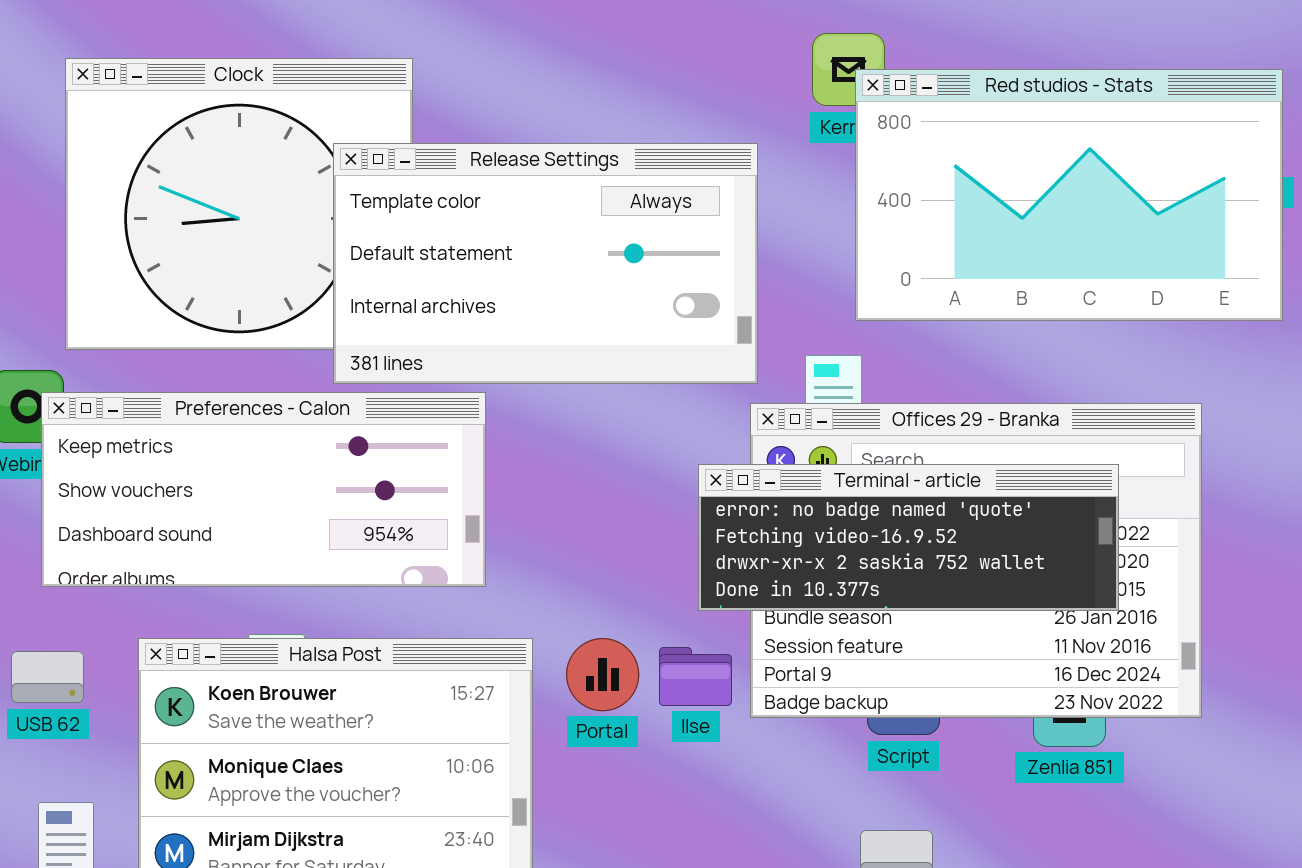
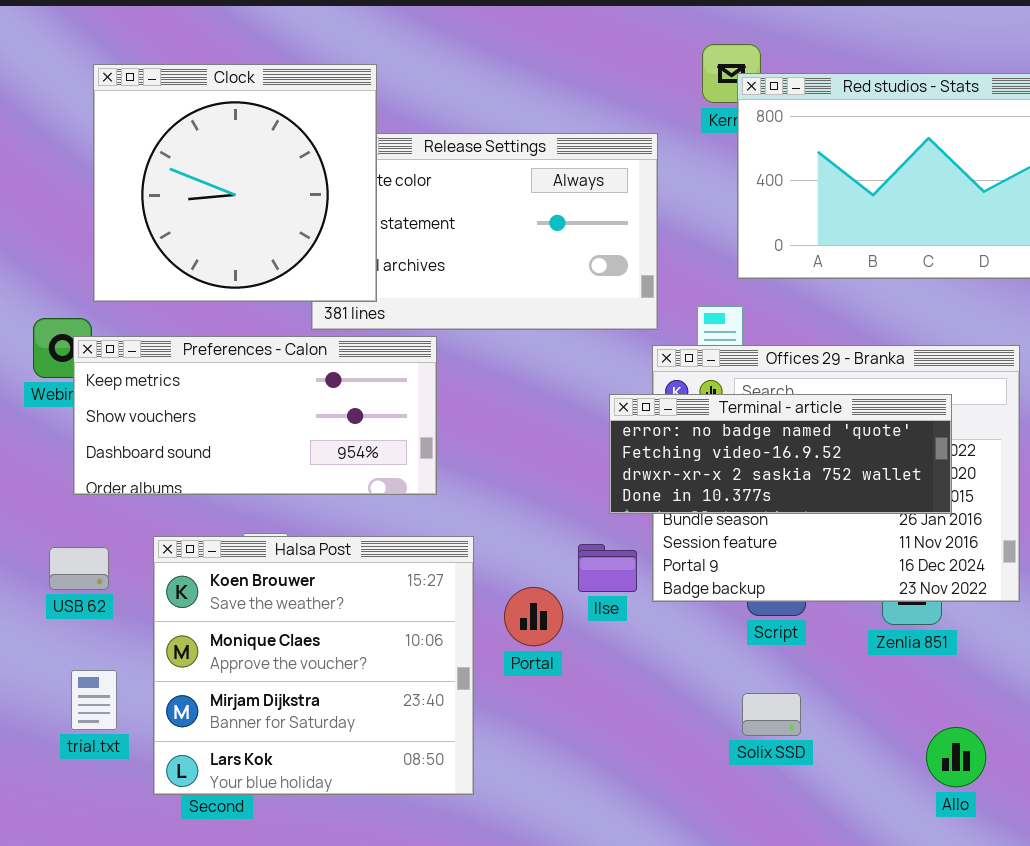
Clock: [65,58,413,350] -> [93,64,377,302], raised
Portal: [566,638,639,711] -> [504,587,563,646], moved

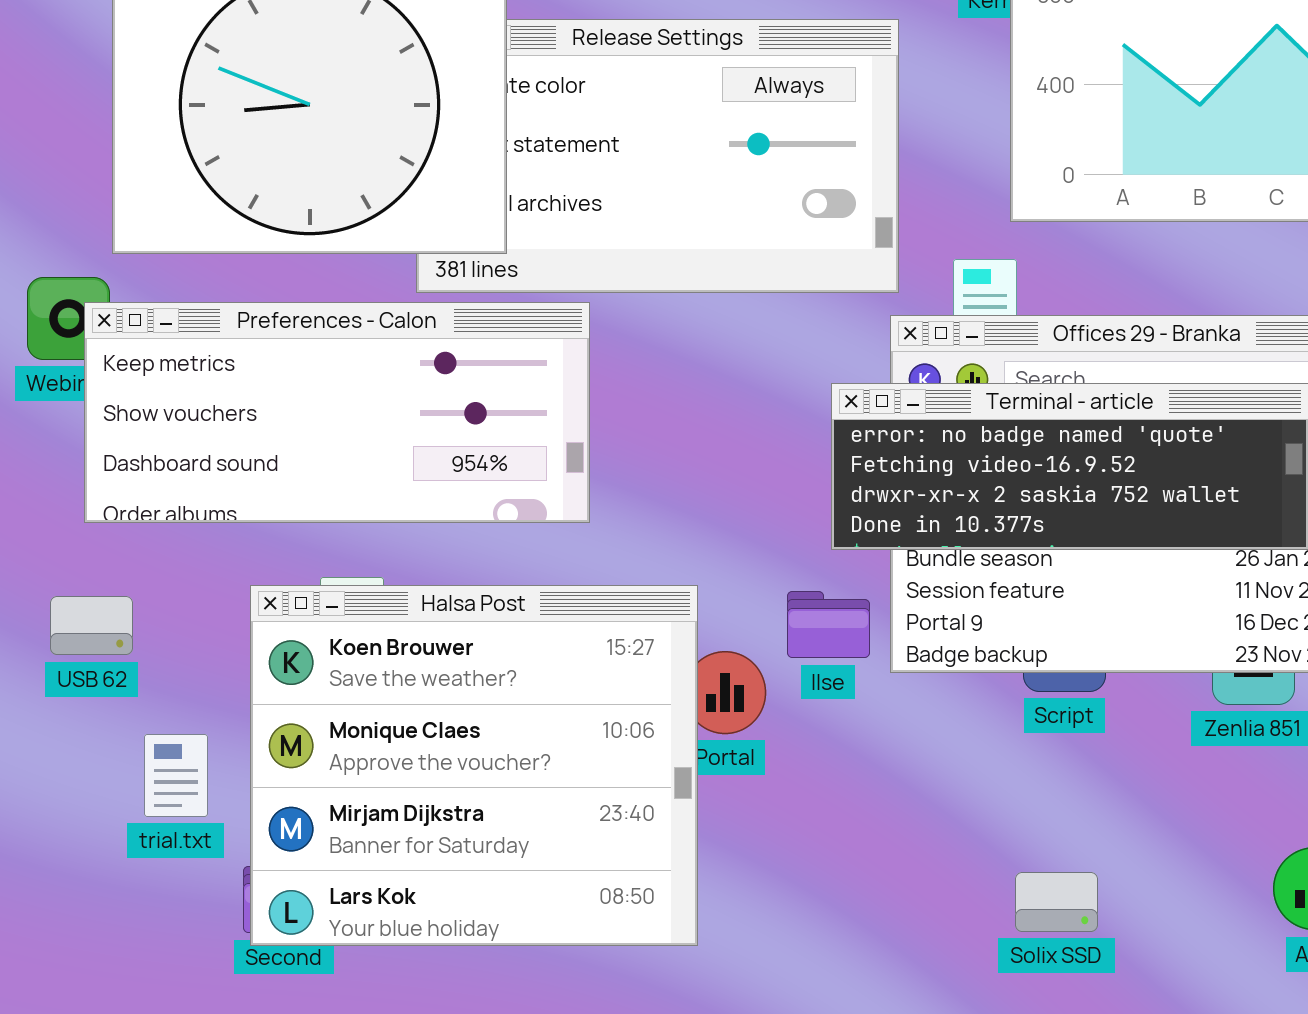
Halsa Post: [153,536,474,795] -> [250,585,698,946], moved
trial.txt: [71,670,117,730] -> [144,734,208,817], moved
Solix SSD: [742,693,801,736] -> [1015,872,1098,932], moved

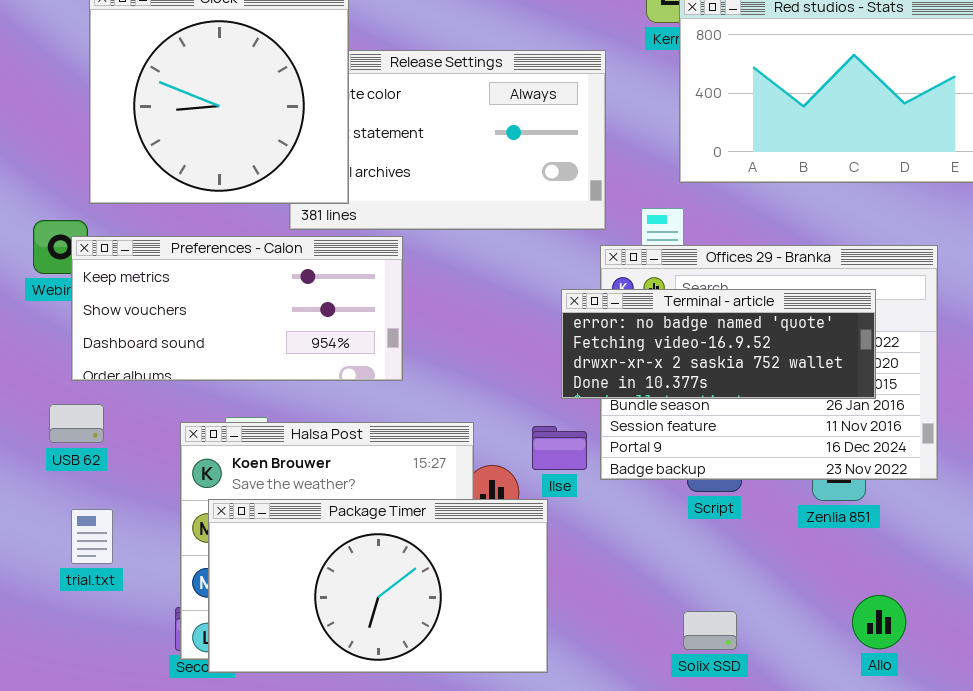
USB 62: [50,596,133,655] -> [49,404,104,443], moved
Package Timer: none -> [208,499,548,673], opened
trial.txt: [144,734,208,817] -> [71,509,113,564], moved

